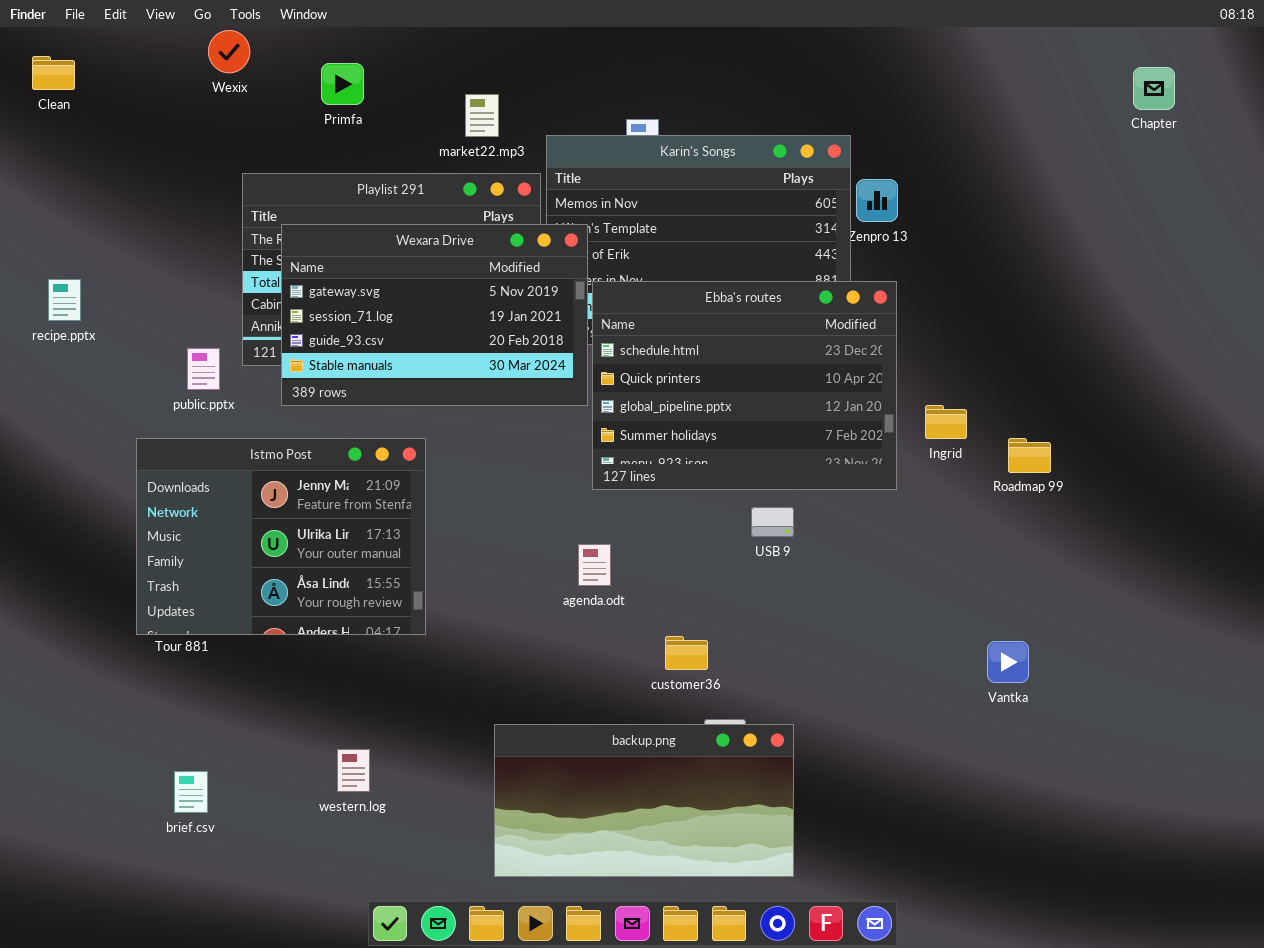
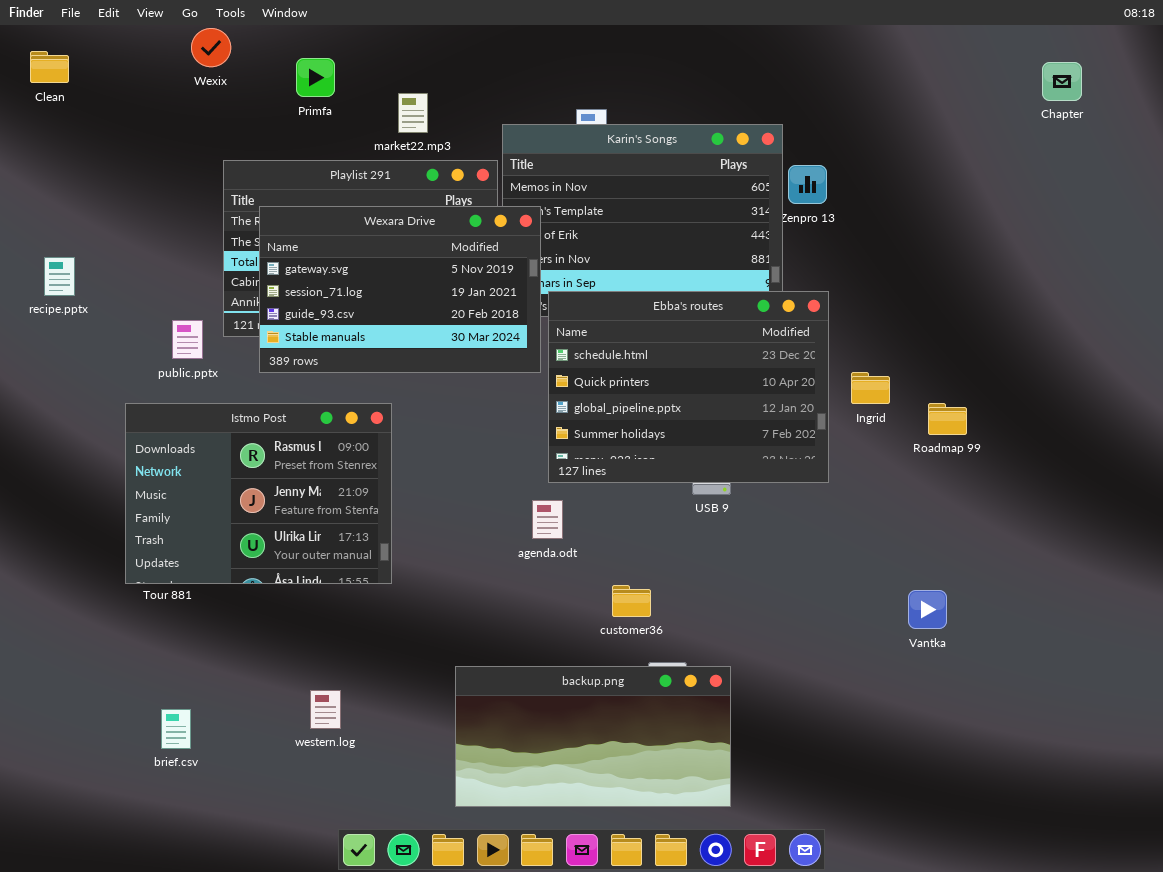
market22.mp3: [465,94,499,137] -> [398,93,428,133], moved
Ebba's routes: [592,281,897,490] -> [548,291,829,483], moved
Istmo Post: [136,438,426,635] -> [125,403,392,584], scrolled up 1 row

